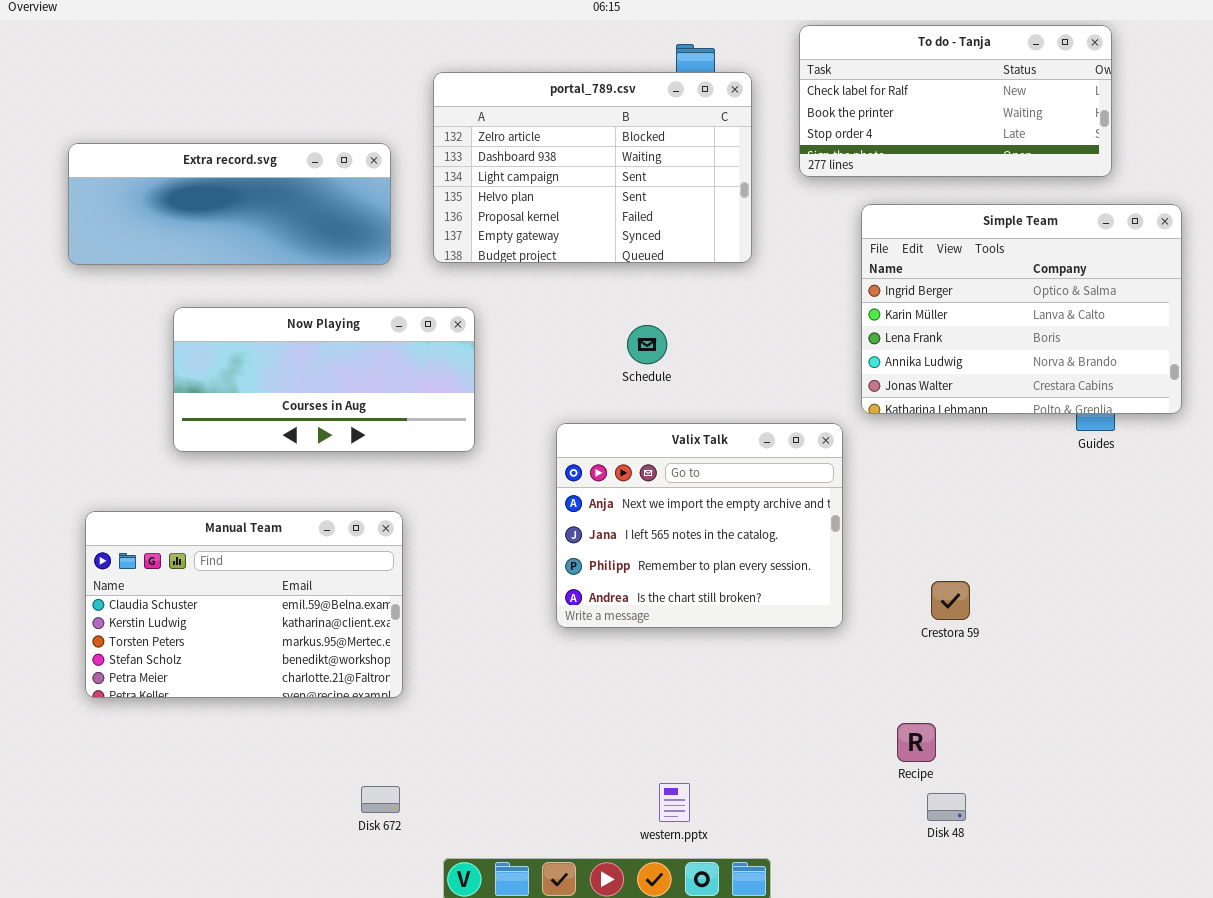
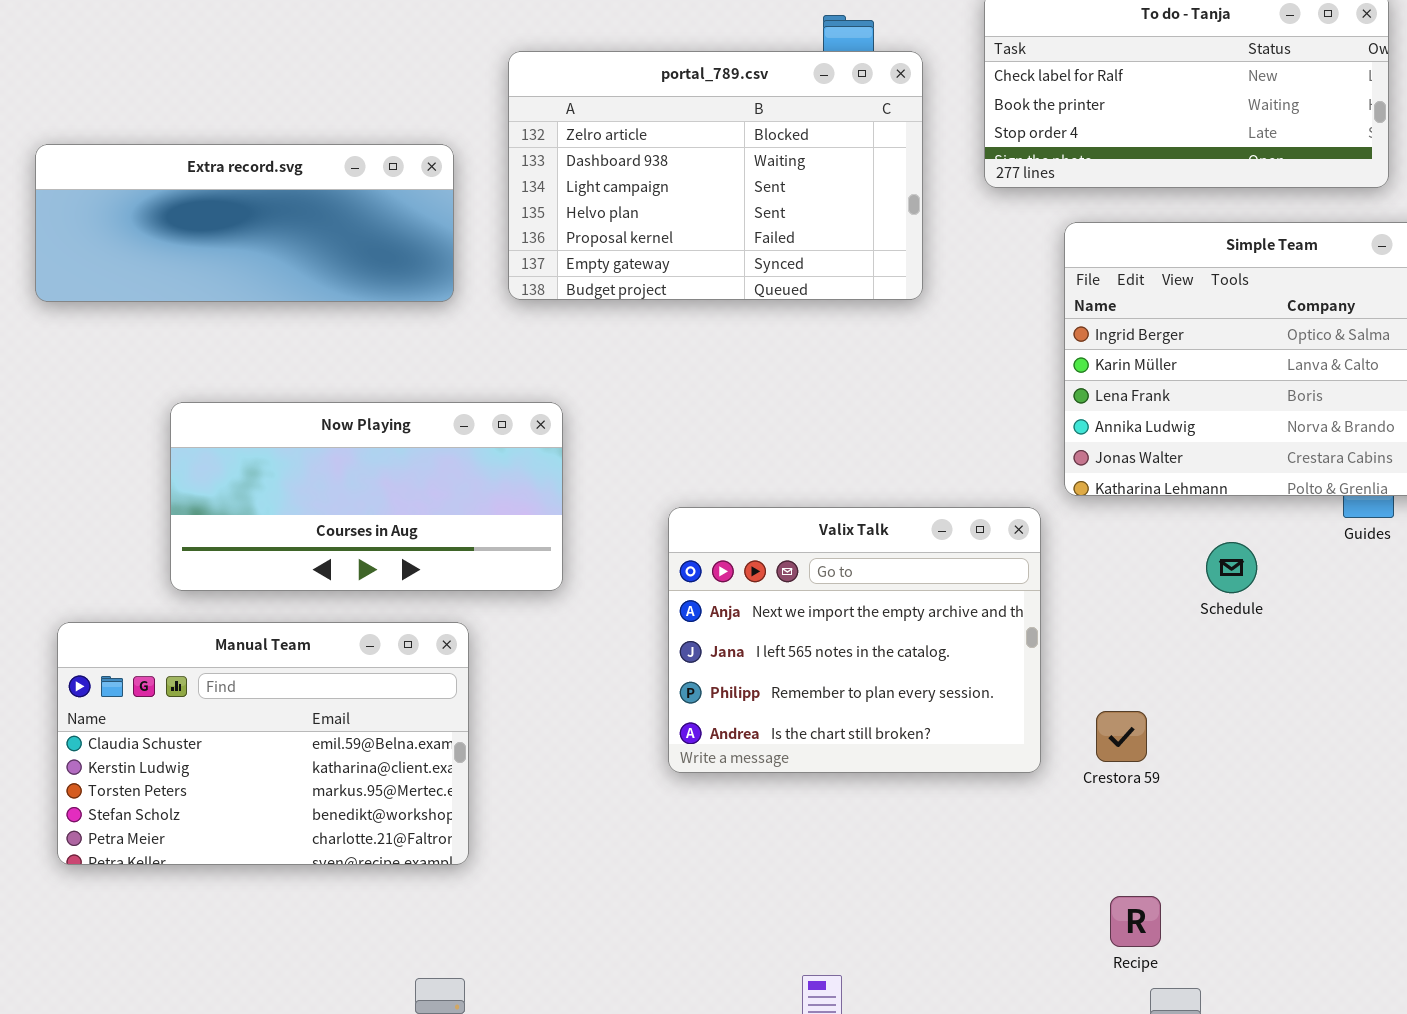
Now Playing: [173,307,475,452] -> [170,402,563,591], moved
Schedule: [627,325,667,364] -> [1206,542,1257,593], moved
Crestora 59: [931,581,970,620] -> [1096,711,1147,762], moved

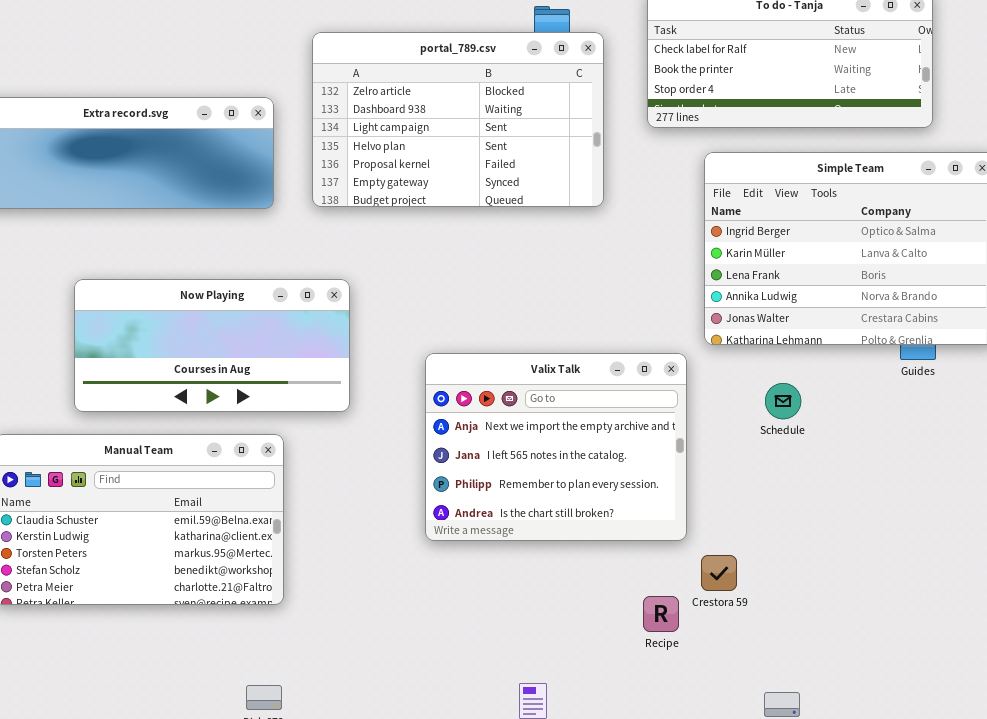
Schedule: [1206,542,1257,593] -> [765,383,801,419], moved
Crestora 59: [1096,711,1147,762] -> [701,555,737,591], moved
Recipe: [1110,896,1161,947] -> [643,596,679,632], moved

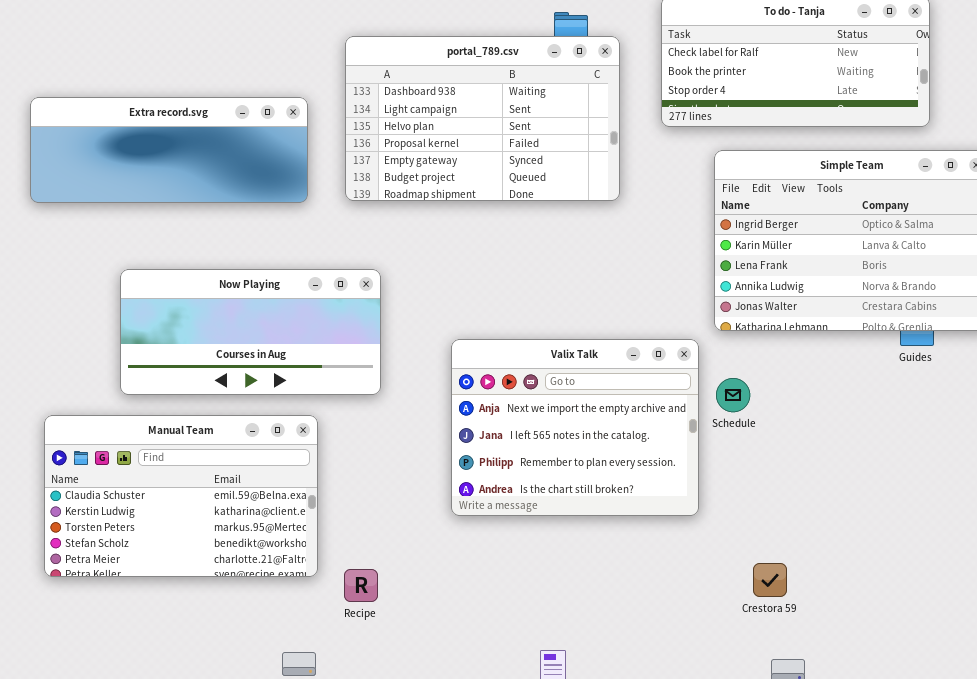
portal_789.csv: [312,32,604,207] -> [345,36,620,201], scrolled down 1 row
Schedule: [765,383,801,419] -> [716,378,750,412], moved
Crestora 59: [701,555,737,591] -> [753,563,787,597], moved
Recipe: [643,596,679,632] -> [344,569,378,602], moved

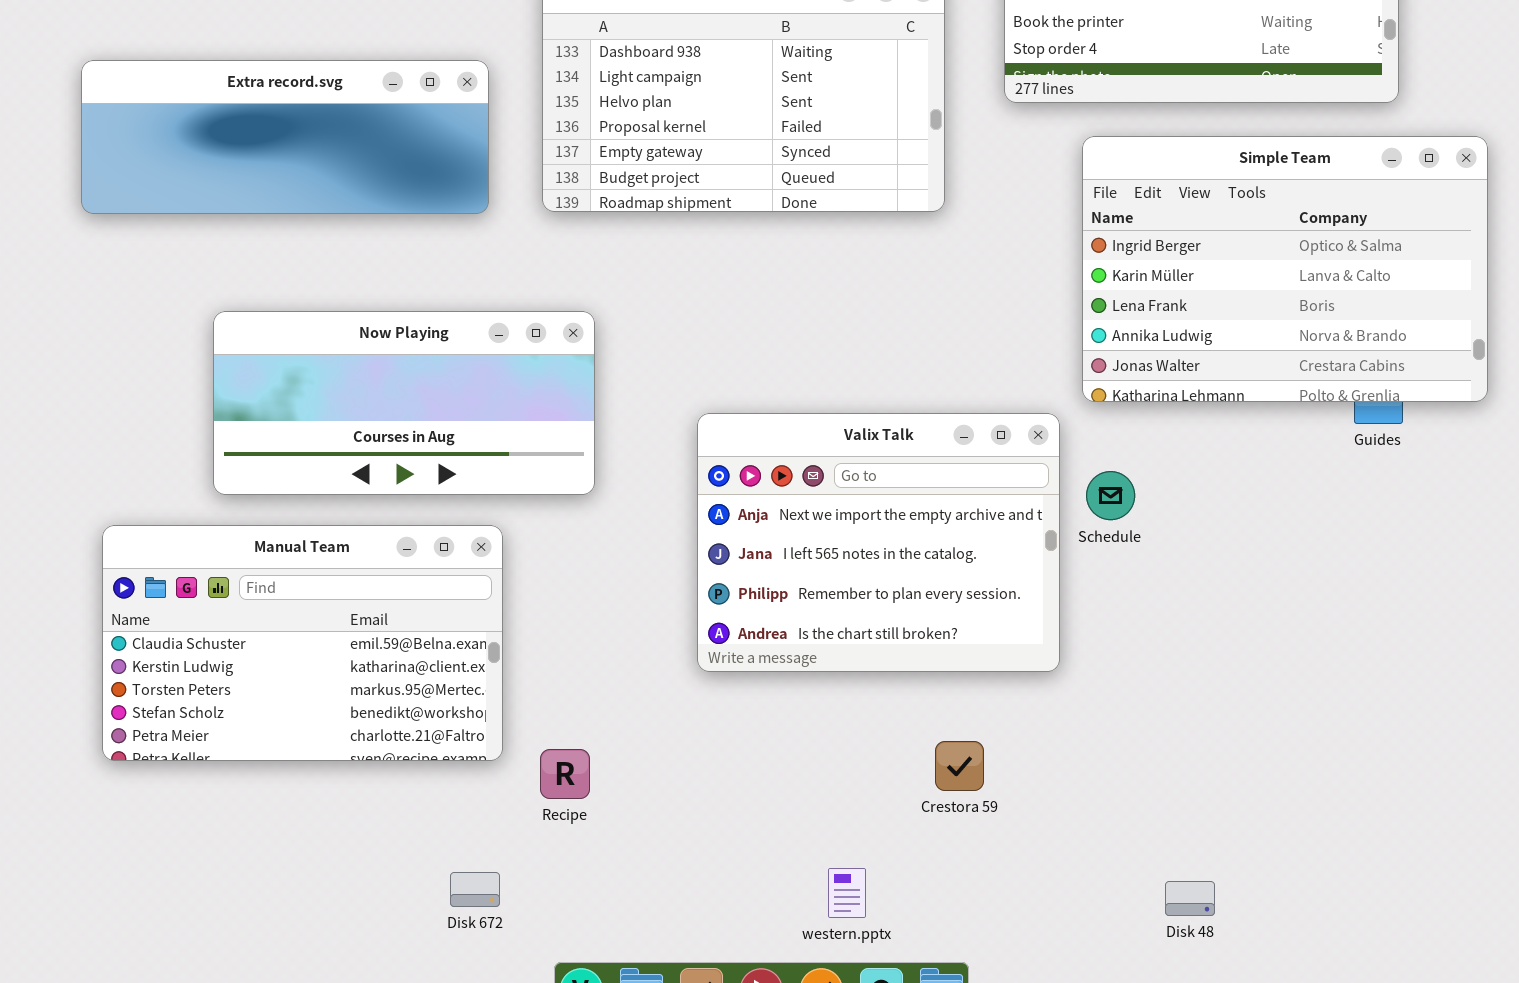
Crestora 59: [753,563,787,597] -> [935,741,984,791], moved

